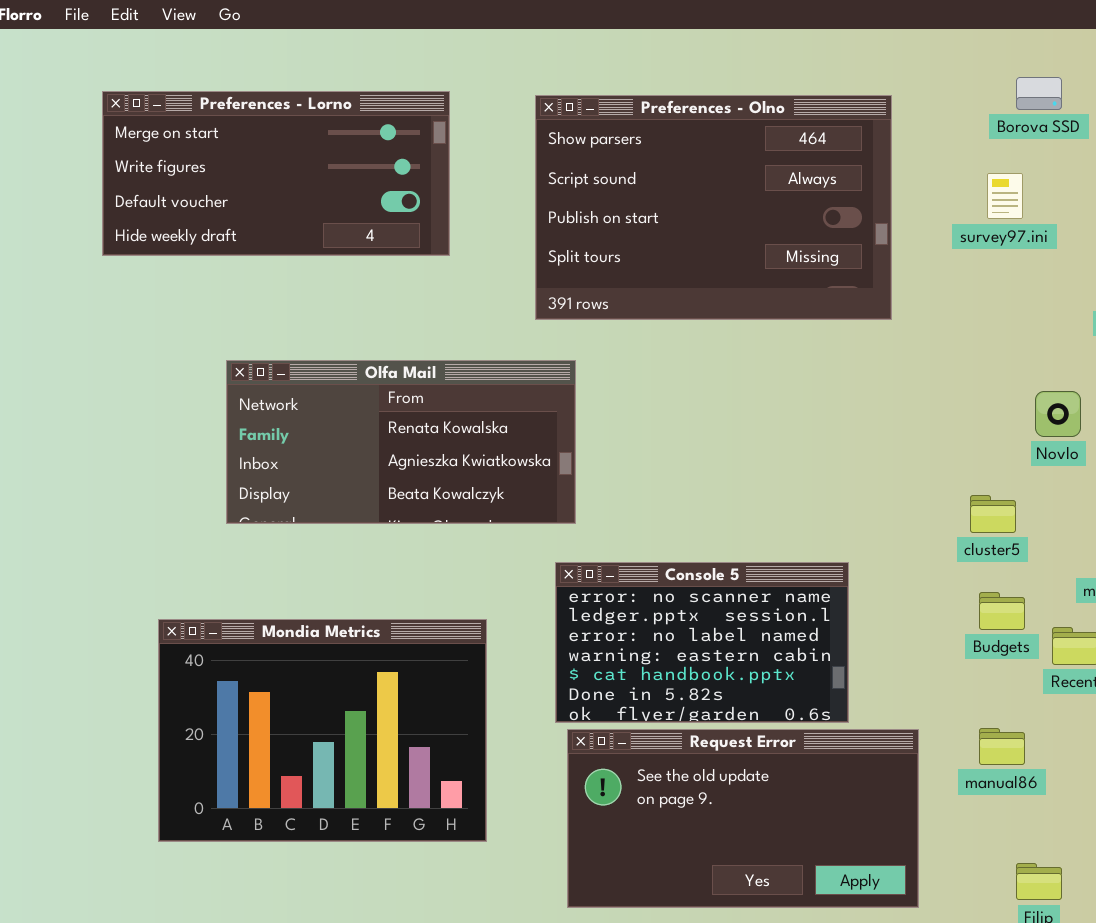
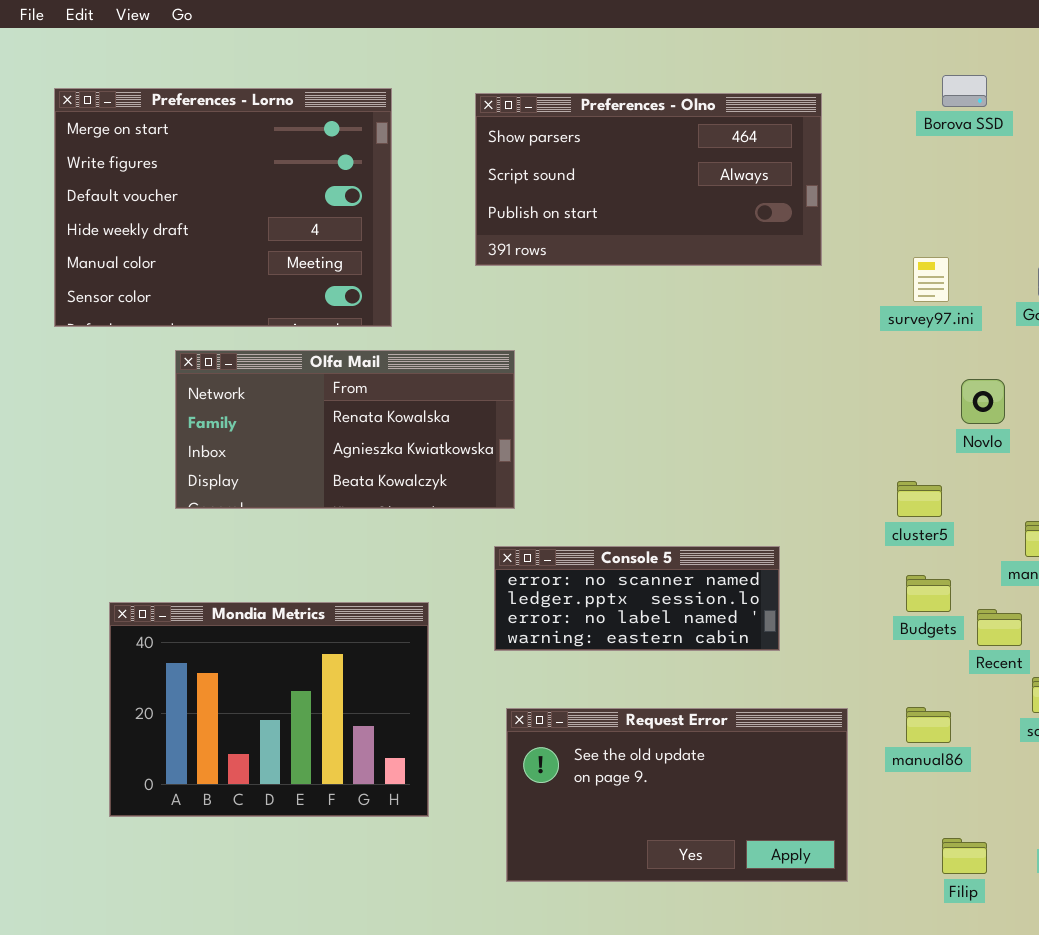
Preferences - Lorno: [102,91,450,256] -> [54,88,392,327], resized
Preferences - Olno: [535,95,892,320] -> [475,93,822,266], resized
survey97.ini: [987,173,1023,219] -> [913,257,949,302], moved
Console 5: [555,562,849,723] -> [494,546,780,651], resized

